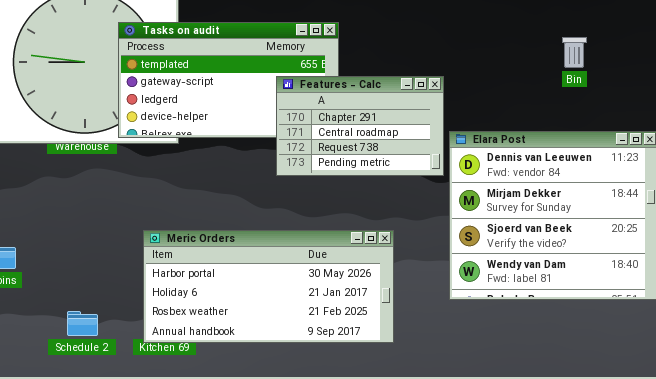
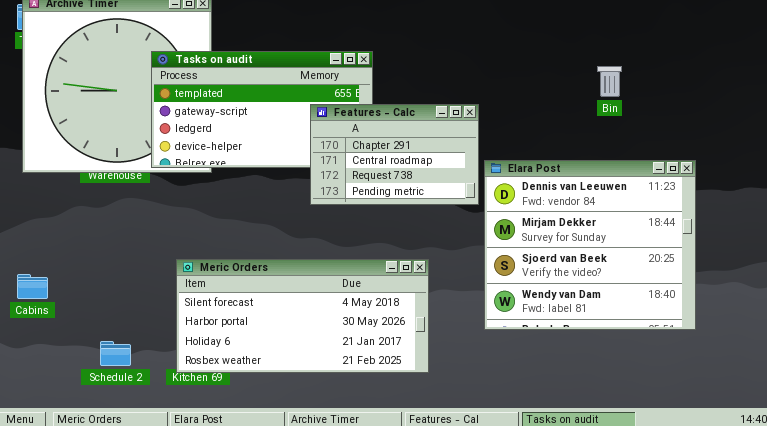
Meric Orders: [143,230,394,343] -> [176,259,429,373], scrolled up 1 row

